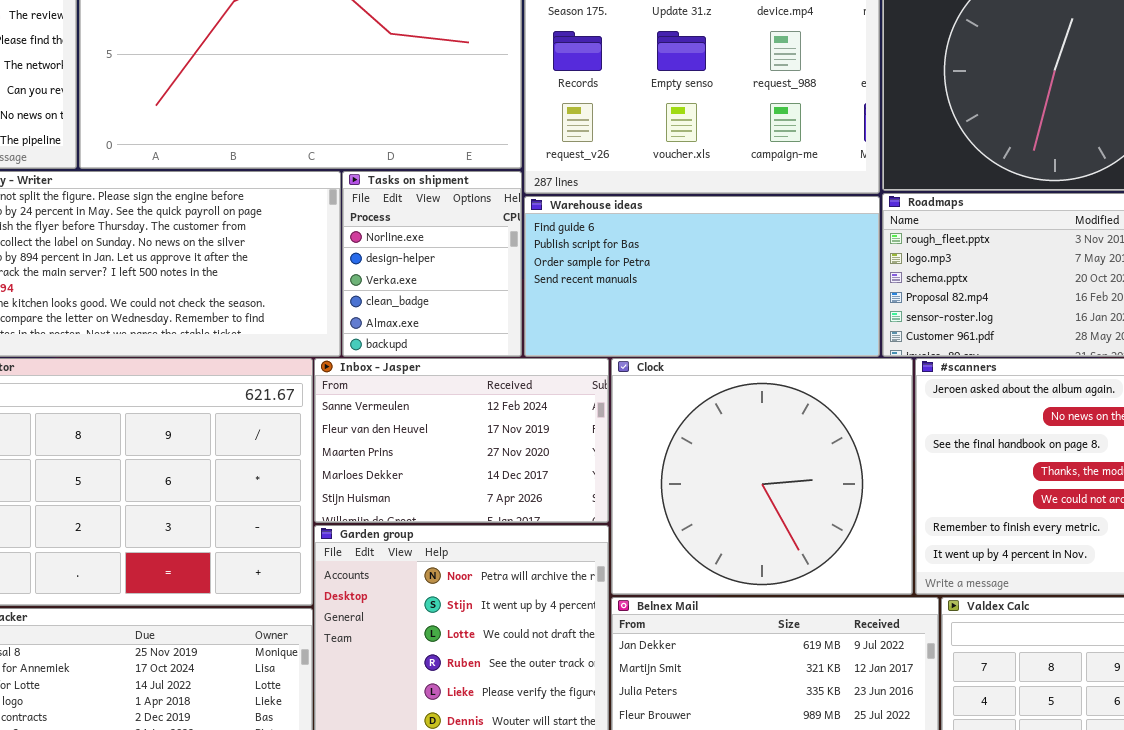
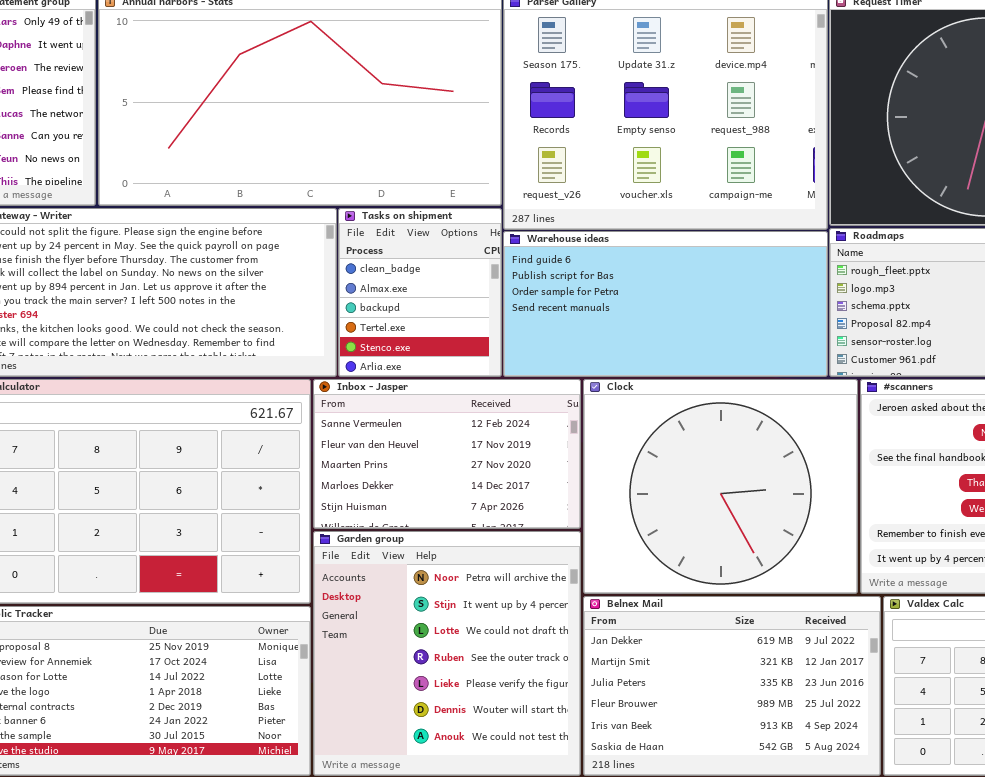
Tasks on shipment: [342,171,522,357] -> [338,208,502,377], scrolled down 3 rows

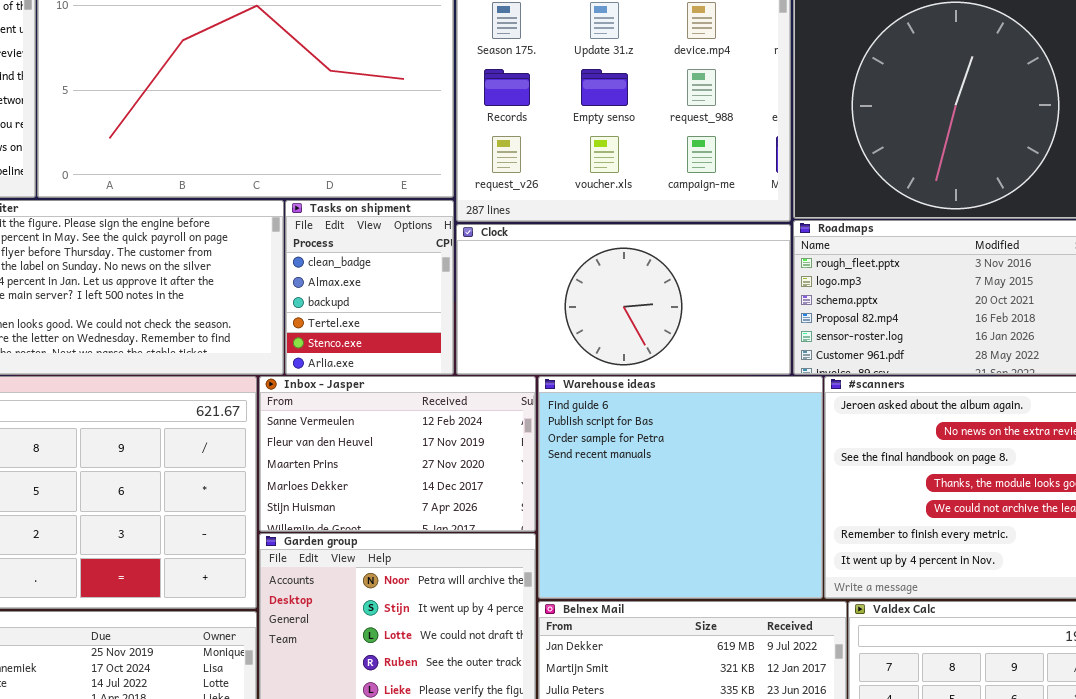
Warehouse ideas: [503,231,828,377] -> [538,376,823,599], moved, resized
Clock: [583,379,858,594] -> [456,224,791,375], moved, resized

